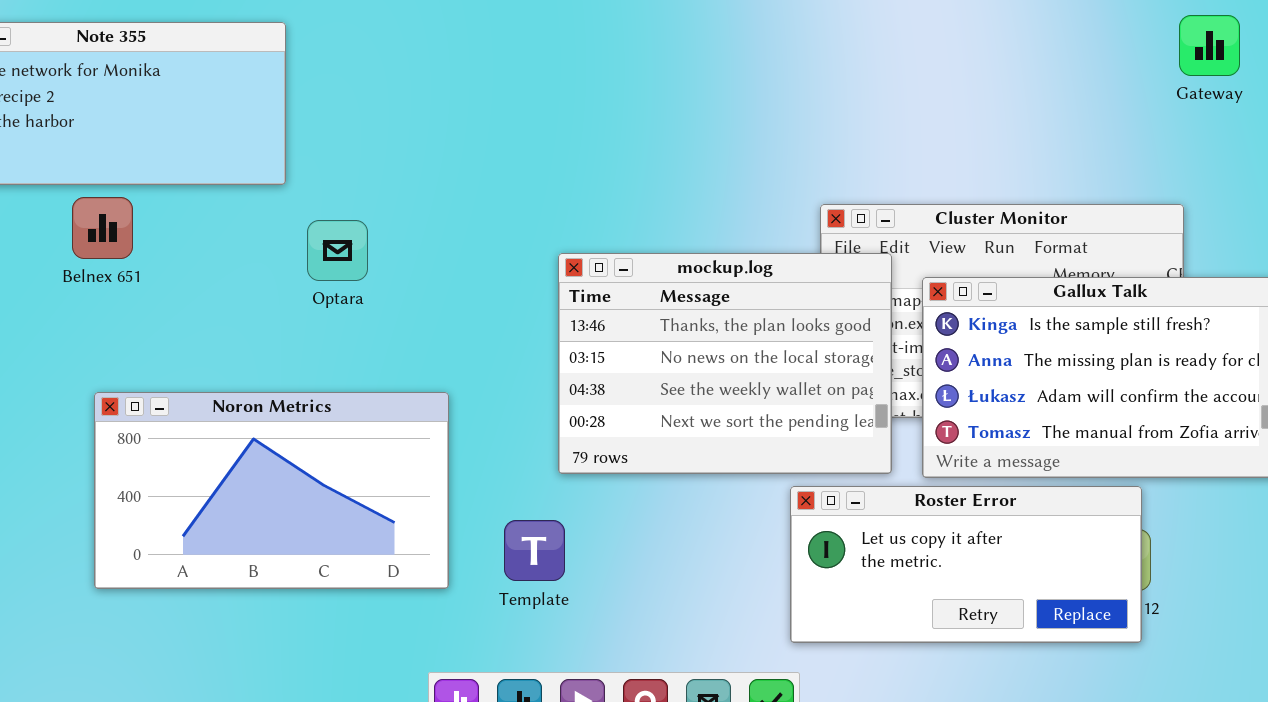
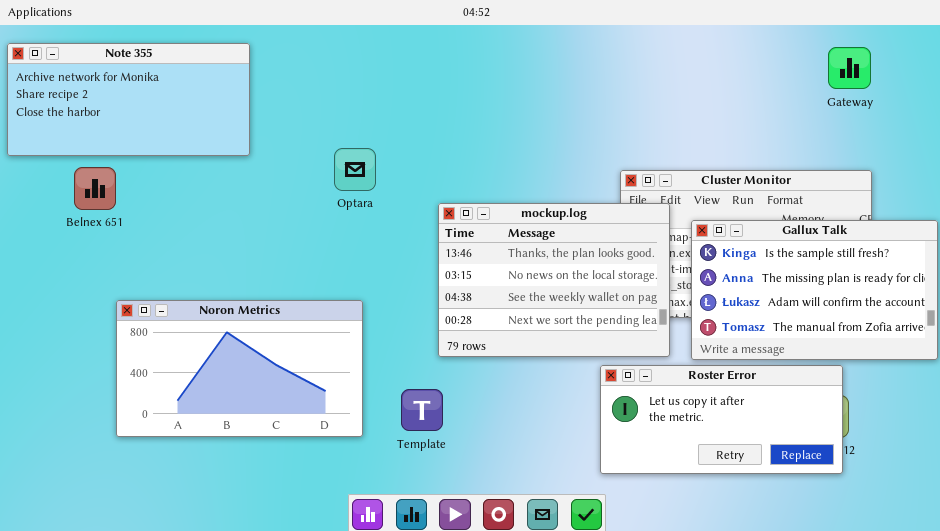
Gateway: [1179,15,1240,76] -> [828,47,871,89], moved
Belnex 651: [72,197,133,259] -> [74,167,116,210], moved
Optara: [307,220,368,281] -> [334,148,376,191], moved

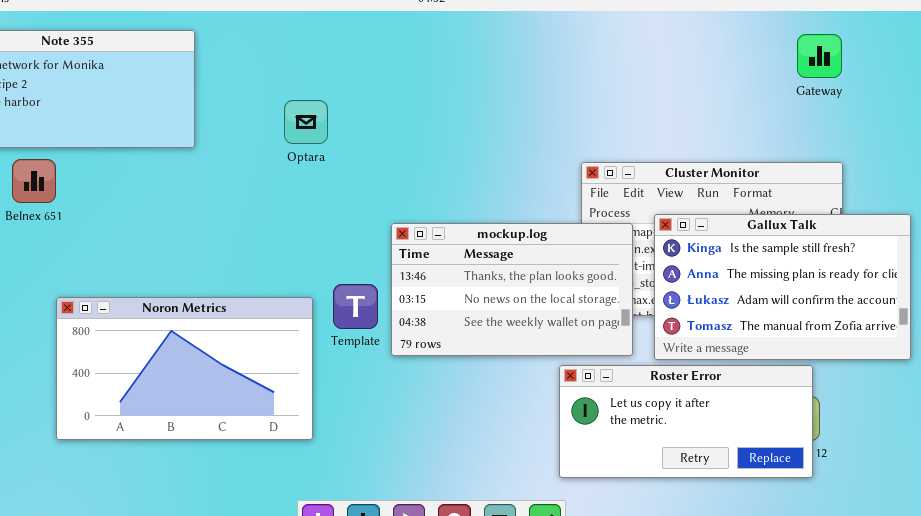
Optara: [334,148,376,191] -> [284,100,328,144], moved
mockup.log: [438,203,670,357] -> [391,223,633,356], resized
Template: [401,389,443,431] -> [333,284,378,329], moved

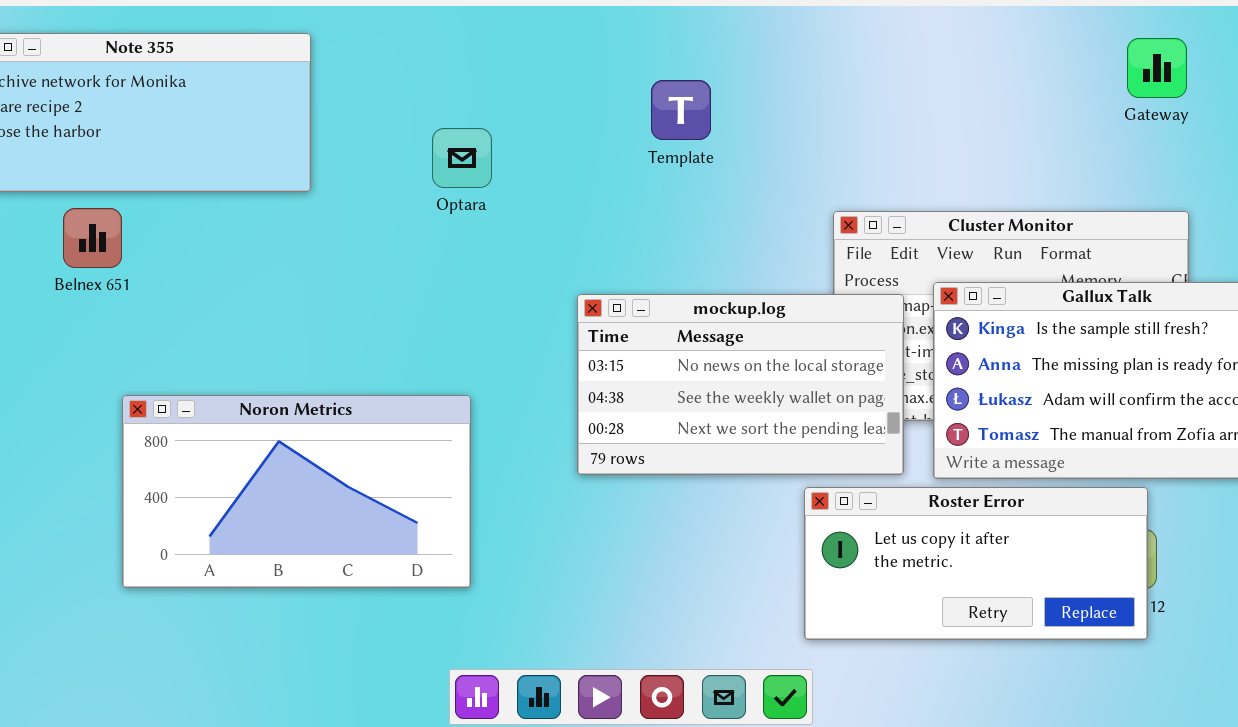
mockup.log: [391,223,633,356] -> [577,294,904,475], scrolled down 1 row
Template: [333,284,378,329] -> [651,80,711,140], moved

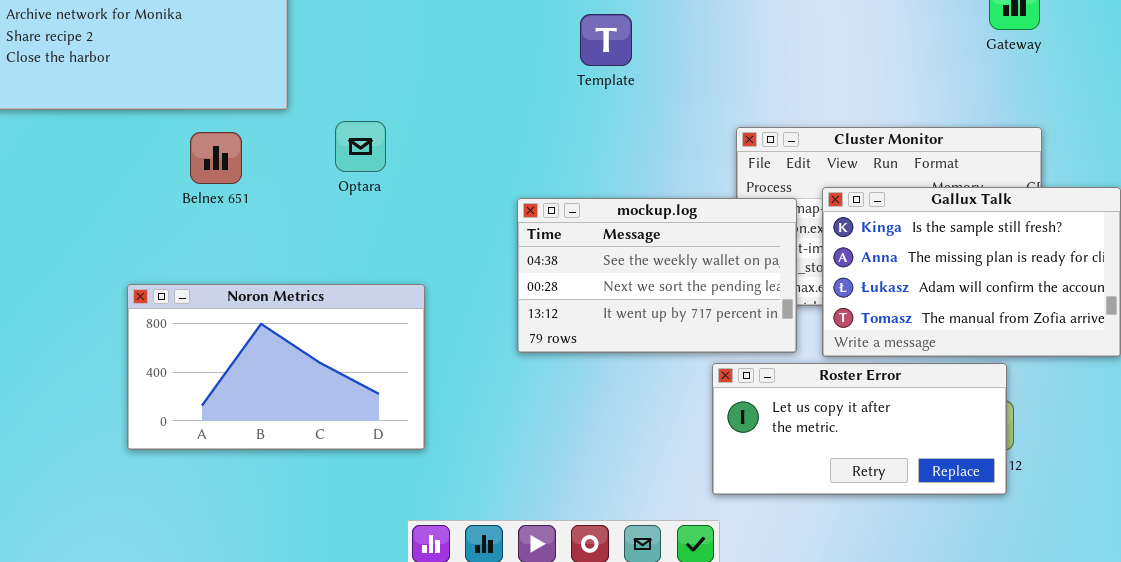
Optara: [432,128,492,188] -> [335,121,386,172], moved
Belnex 651: [63,208,122,268] -> [190,132,242,184], moved
mockup.log: [577,294,904,475] -> [517,198,797,353], scrolled down 1 row

